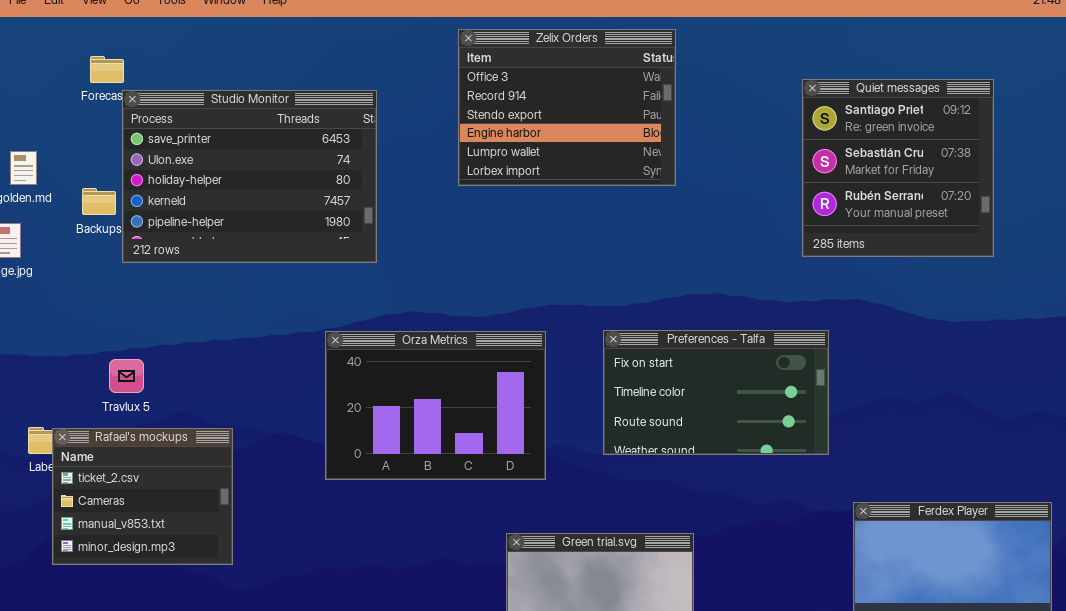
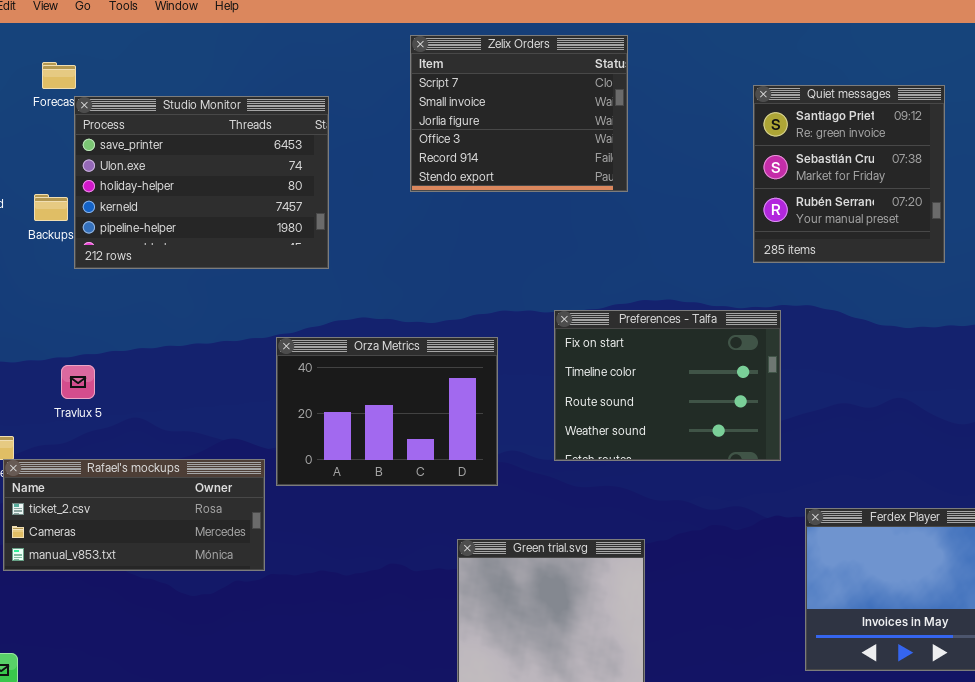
Zelix Orders: [458,29,676,186] -> [410,35,628,192], scrolled up 3 rows
Preferences - Talfa: [603,330,829,455] -> [554,310,781,461], resized
Rafael's mockups: [52,428,233,565] -> [3,459,265,571], resized

